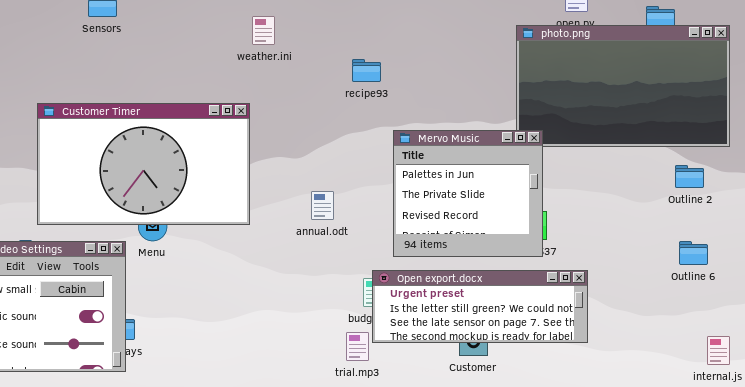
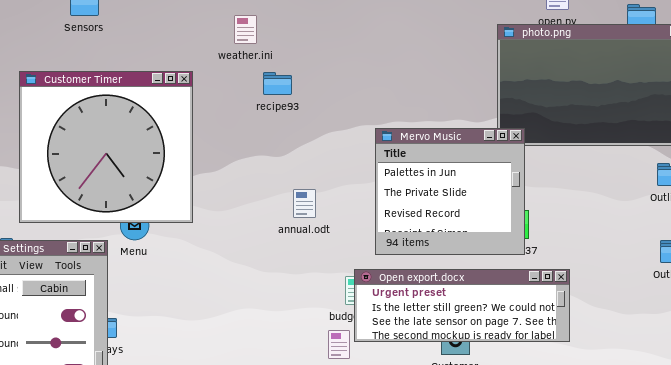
recipe93: [352,59,381,82] -> [263,72,292,95], moved
Customer Timer: [37,103,250,225] -> [19,71,193,223], resized

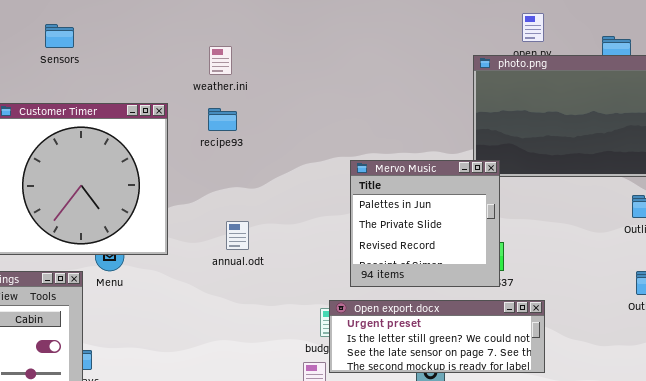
recipe93: [263,72,292,95] -> [208,108,237,131], moved
annual.odt: [293,189,316,218] -> [226,221,249,250], moved

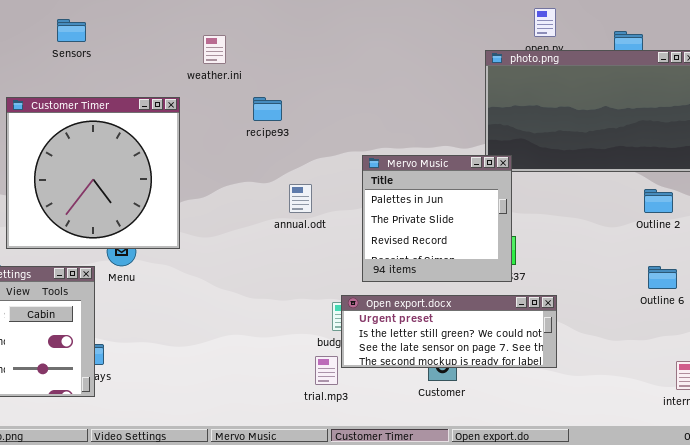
weather.ini: [209,46,232,75] -> [203,35,226,64], moved
recipe93: [208,108,237,131] -> [253,97,282,121], moved
annual.odt: [226,221,249,250] -> [289,184,312,213], moved

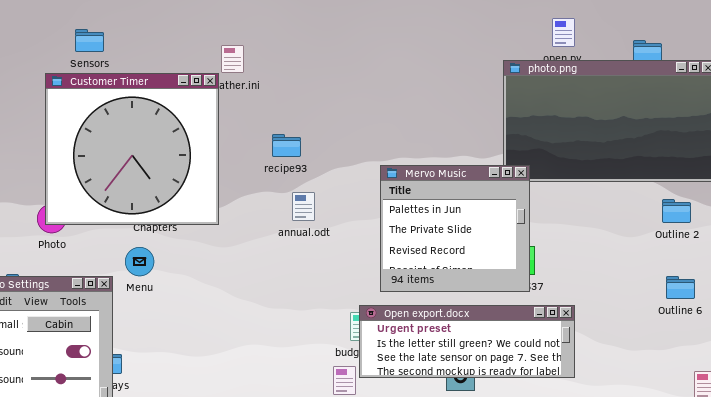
Customer Timer: [6,97,180,249] -> [45,73,219,225], moved
recipe93: [253,97,282,121] -> [272,134,301,157], moved
annual.odt: [289,184,312,213] -> [292,192,315,221], moved

